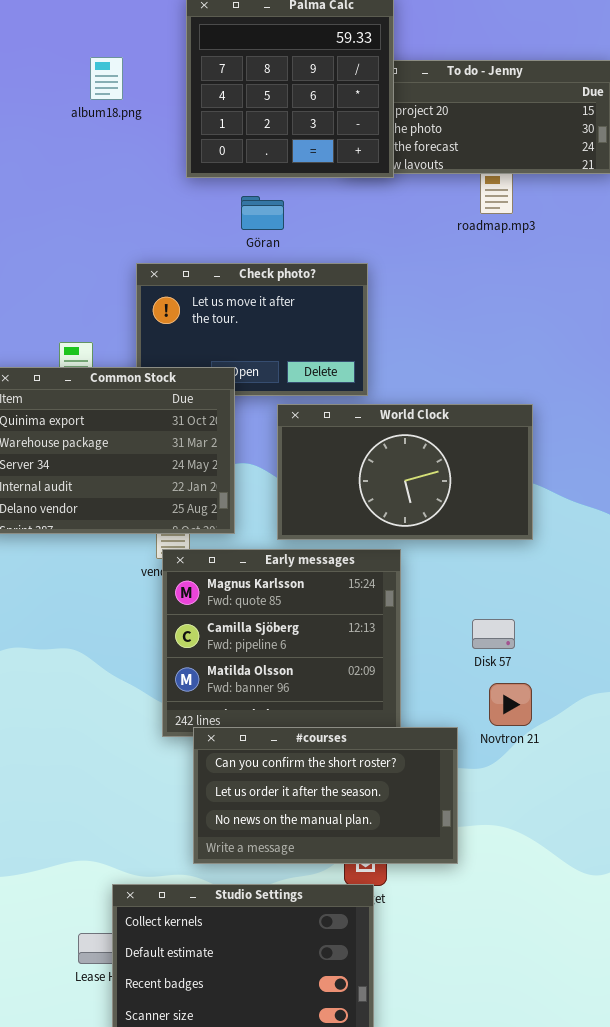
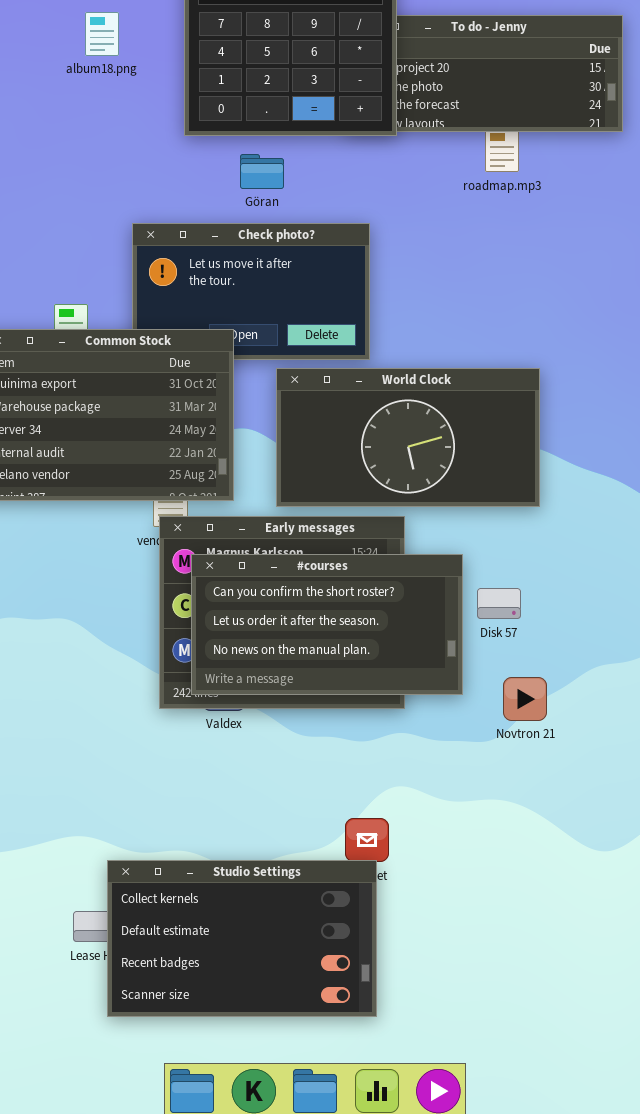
Novtron 21: [489,683,532,726] -> [503,677,547,721], moved
#courses: [193,727,458,864] -> [191,554,463,695], moved

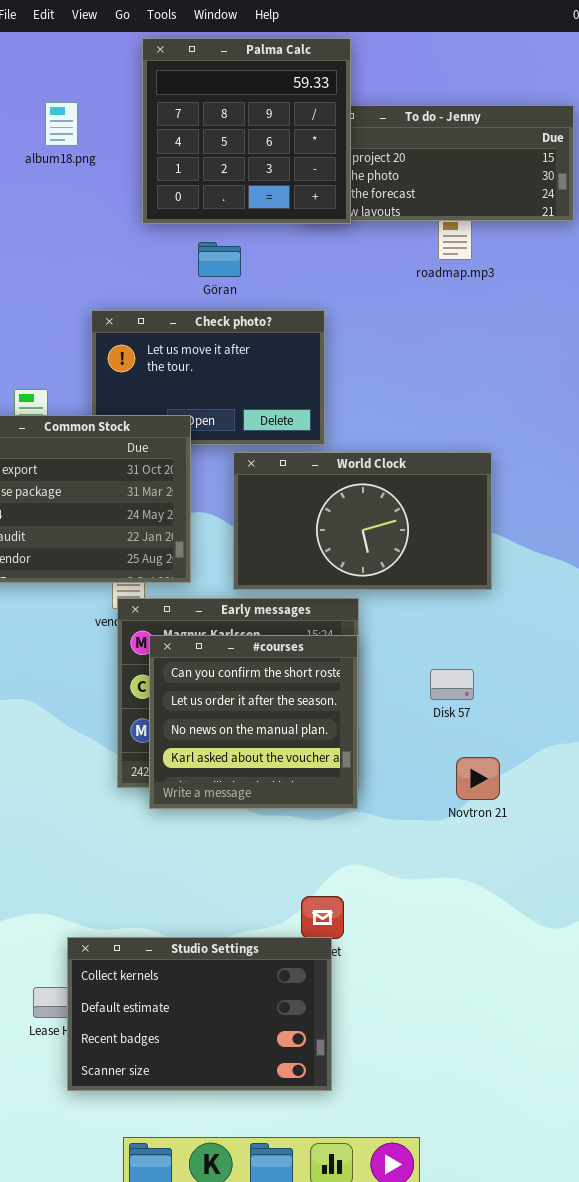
#courses: [191,554,463,695] -> [149,635,358,809], resized

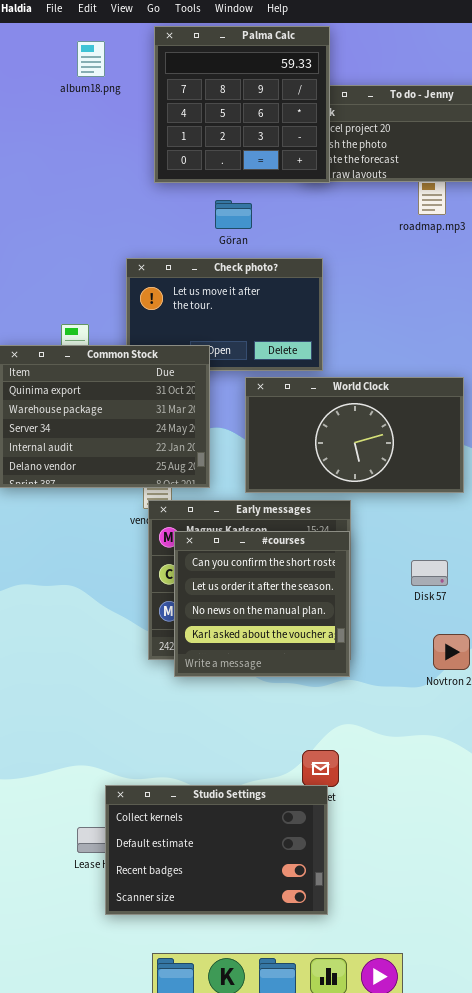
Palma Calc: [142,38,351,224] -> [154,26,330,183], moved
album18.png: [45,102,78,146] -> [77,41,105,77], moved

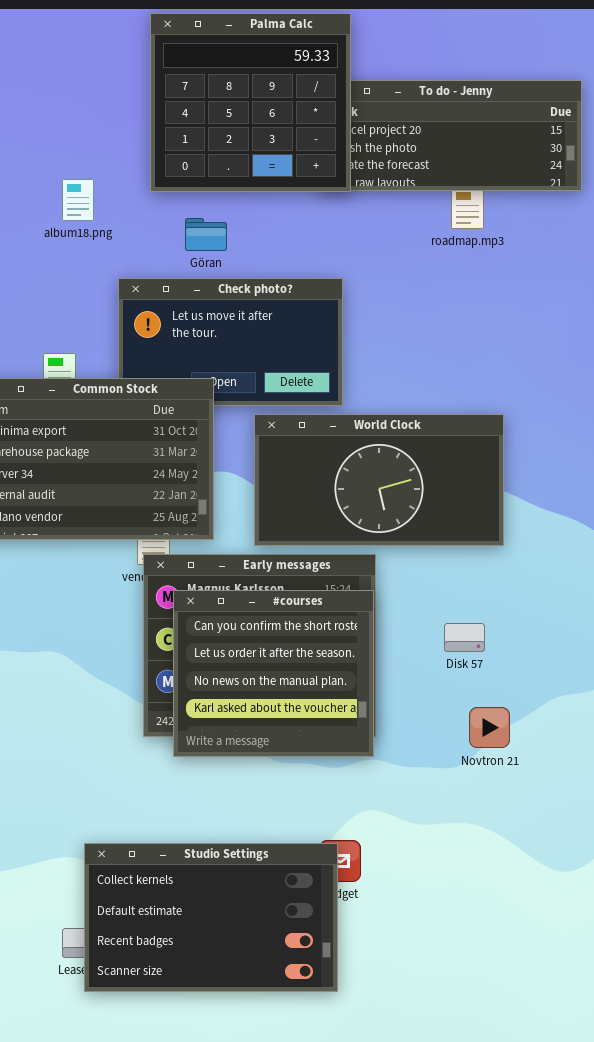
album18.png: [77,41,105,77] -> [62,179,94,221], moved
Göran: [215,200,252,229] -> [185,218,227,251], moved
Studio Settings: [105,785,328,915] -> [84,843,338,992], moved

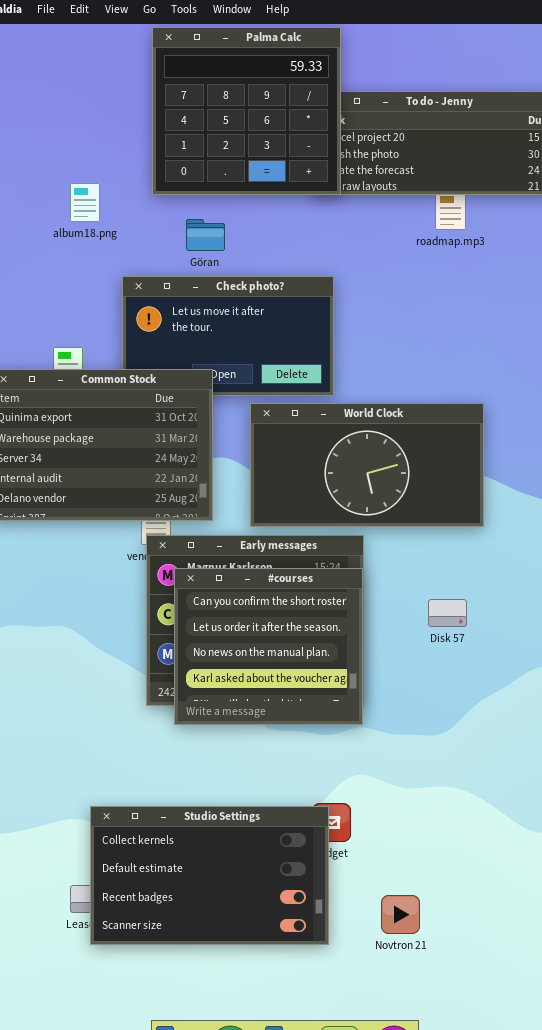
Novtron 21: [469,707,510,748] -> [381,895,420,934], moved

